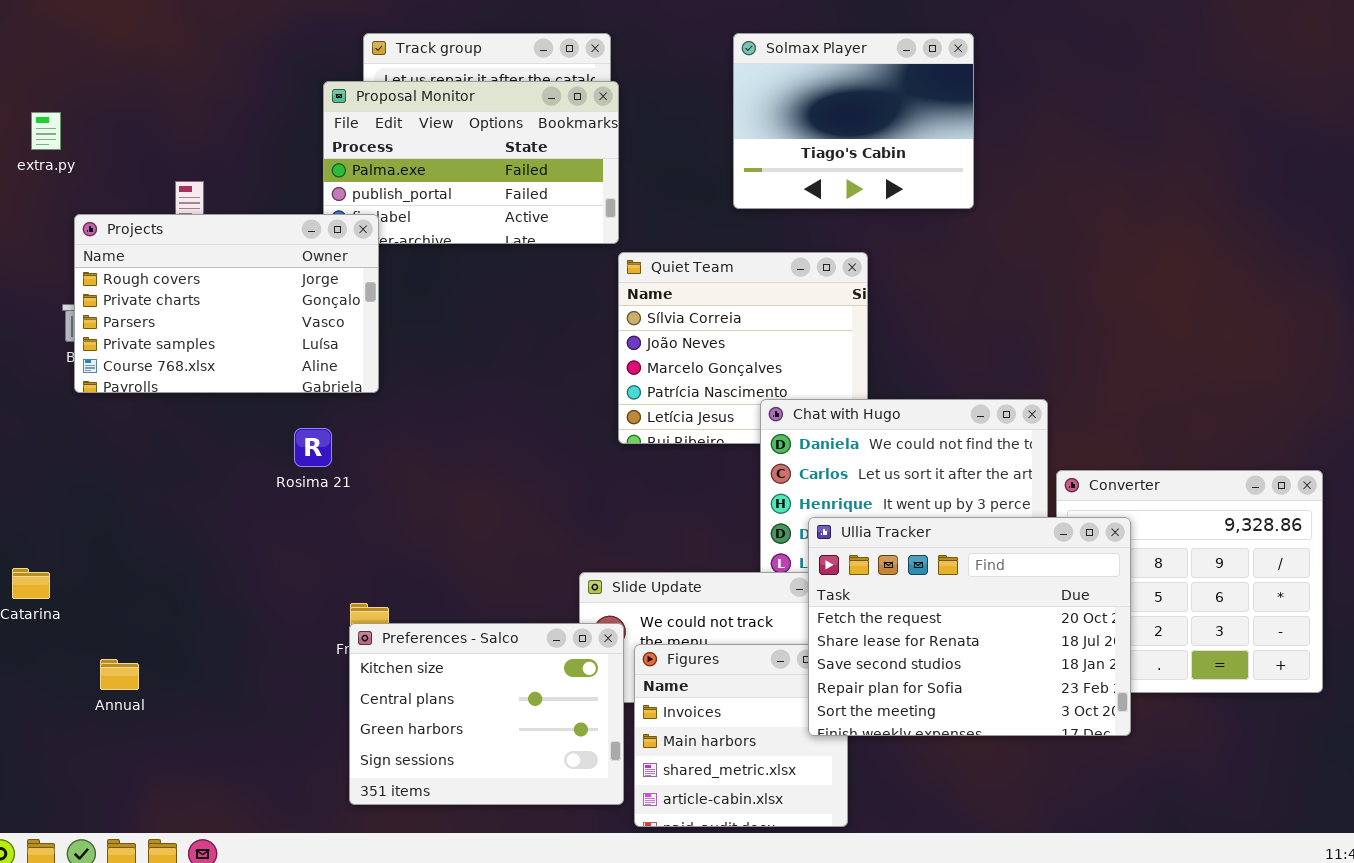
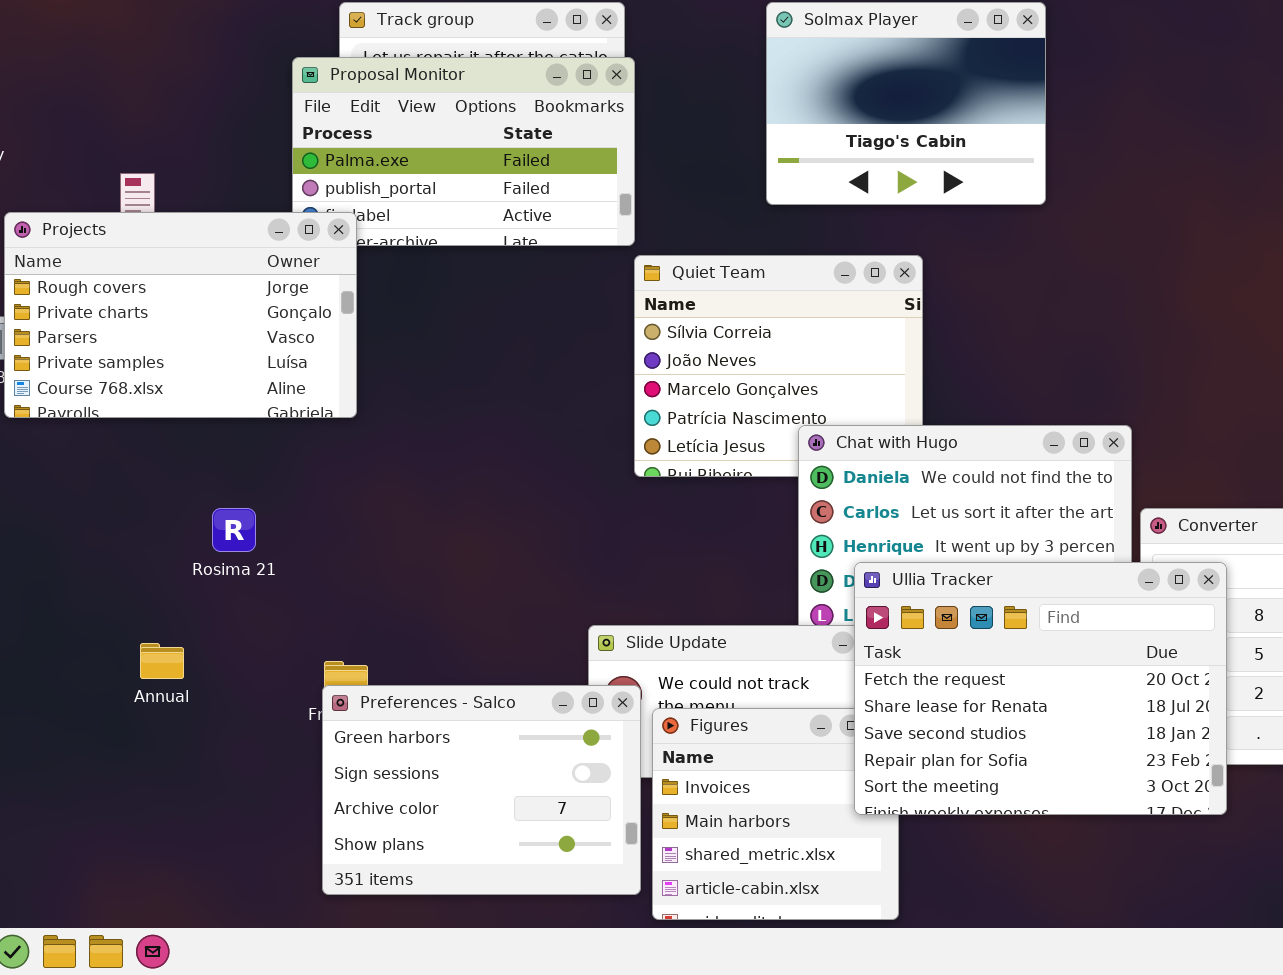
Rosima 21: [294,428,332,467] -> [212,508,256,552], moved
Preferences - Salco: [349,623,624,805] -> [322,685,641,895], scrolled down 2 rows
Annual: [100,659,139,690] -> [140,643,184,679], moved

